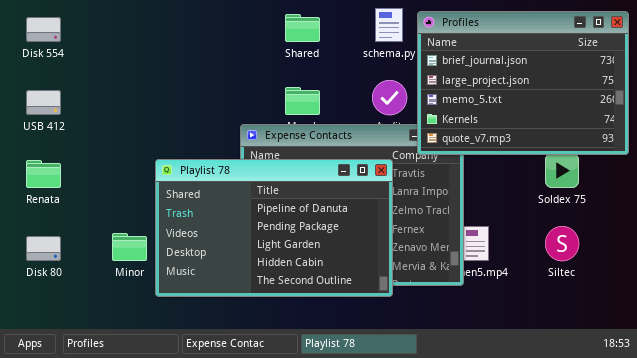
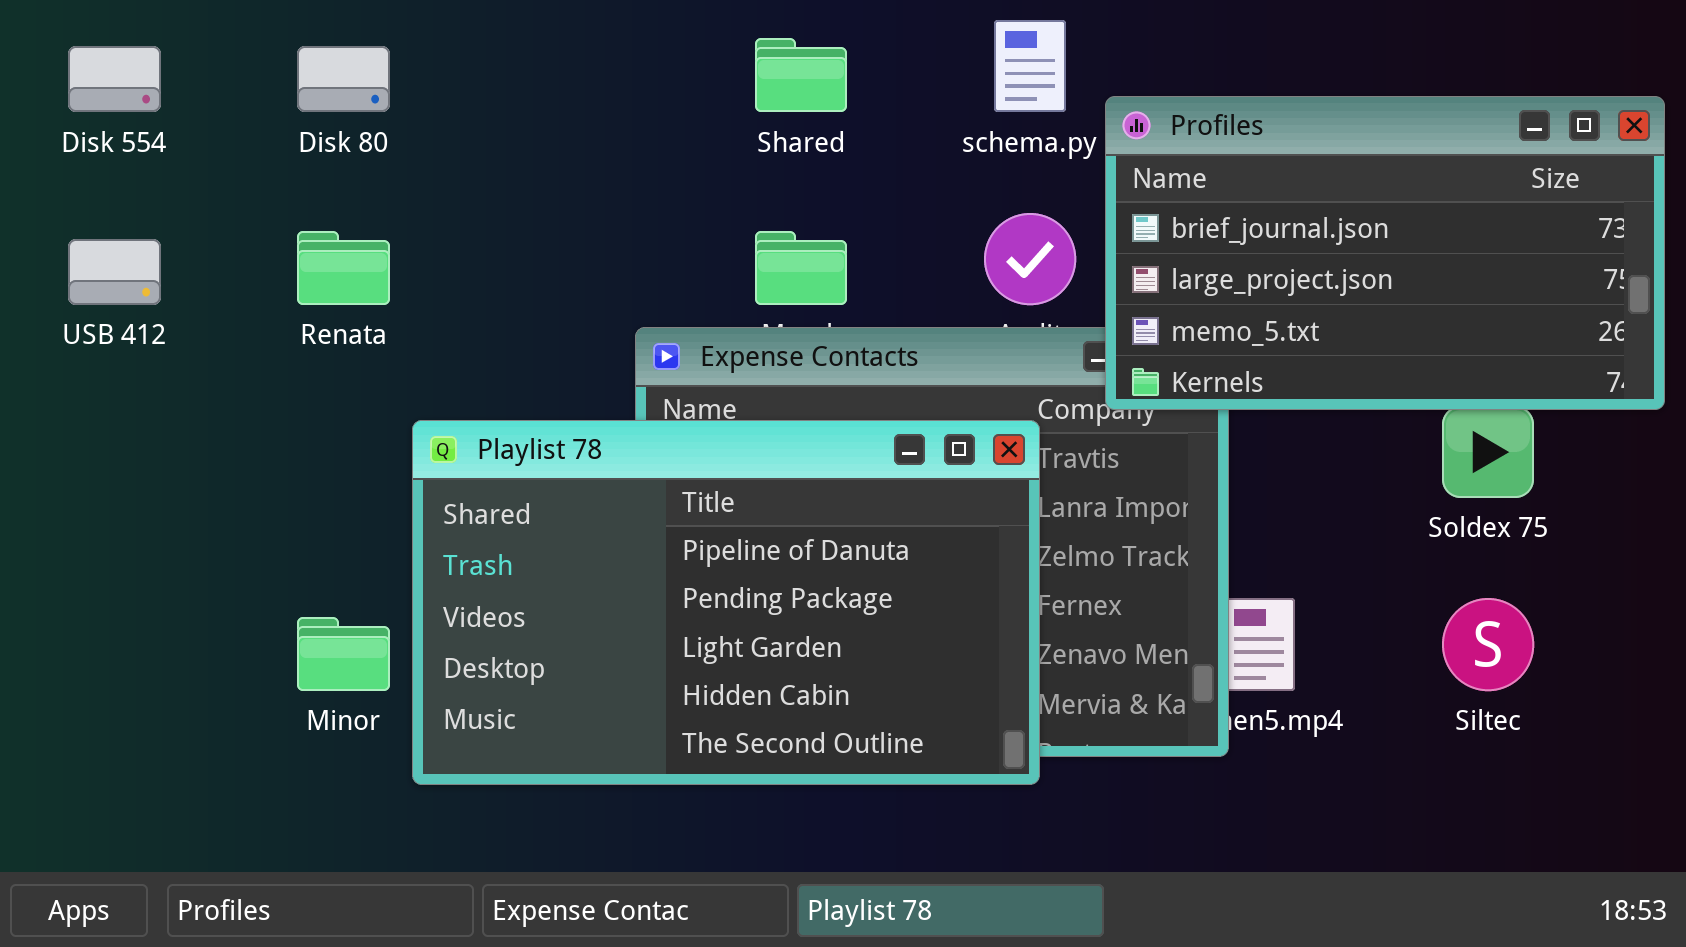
Profiles: [417,11,629,155] -> [1105,96,1665,410], resized
Renata: [26,160,61,188] -> [297,231,390,305], moved
Disk 80: [26,236,61,261] -> [297,46,390,112], moved

